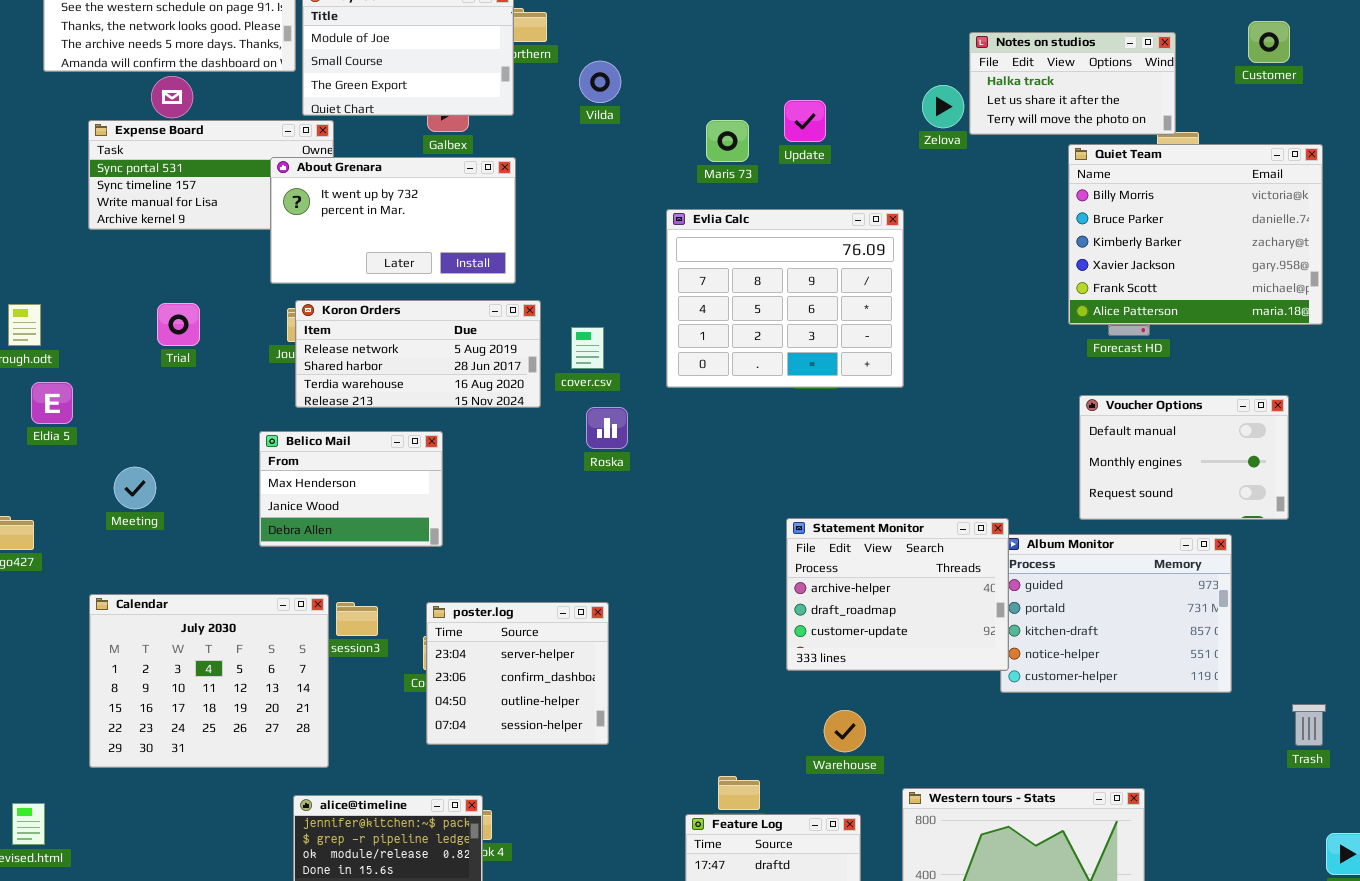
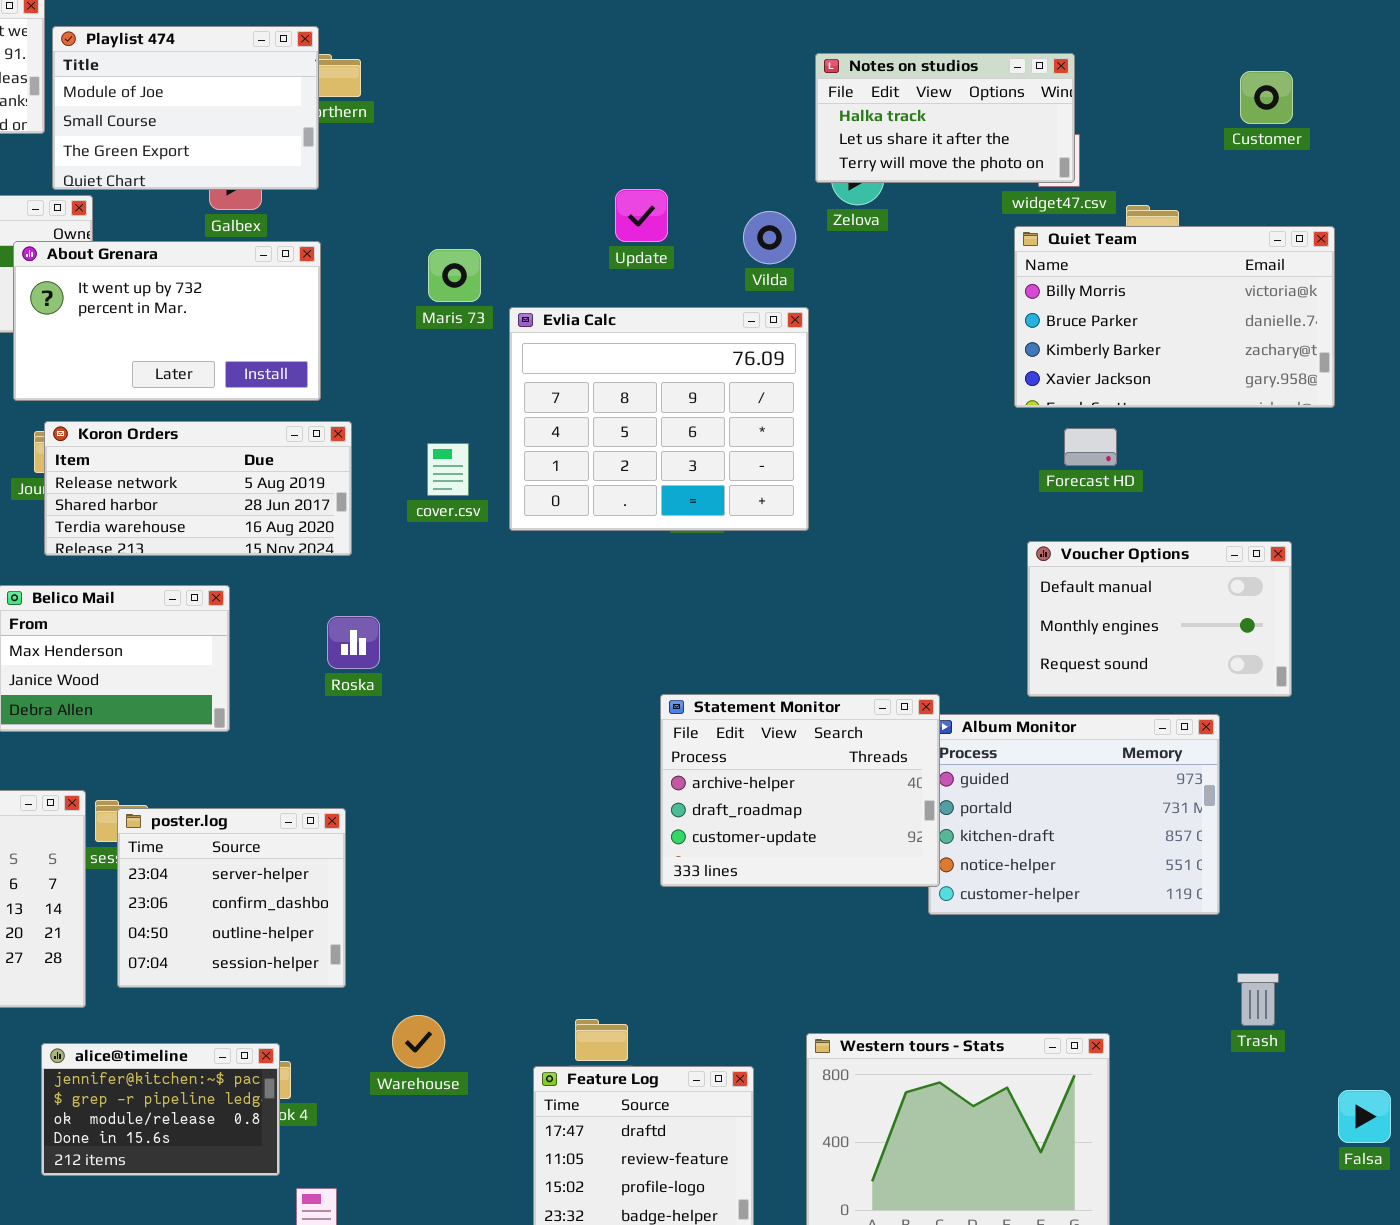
Notes on studios: [969,32,1176,135] -> [815,53,1075,183], moved
Vilda: [579,61,621,103] -> [743,211,796,264], moved
Update: [784,100,826,142] -> [615,189,668,242], moved
Maris 73: [706,120,749,162] -> [428,249,481,302], moved
Quiet Team: [1068,144,1323,325] -> [1014,226,1335,408], resized
cover.csv: [571,327,604,369] -> [427,443,469,496], moved
Roska: [586,407,628,449] -> [327,616,380,669], moved
poster.log: [426,602,609,745] -> [117,808,346,988], moved
Trash: [1292,704,1326,746] -> [1237,973,1279,1026], moved
Warehouse: [824,710,866,752] -> [392,1015,445,1068], moved

